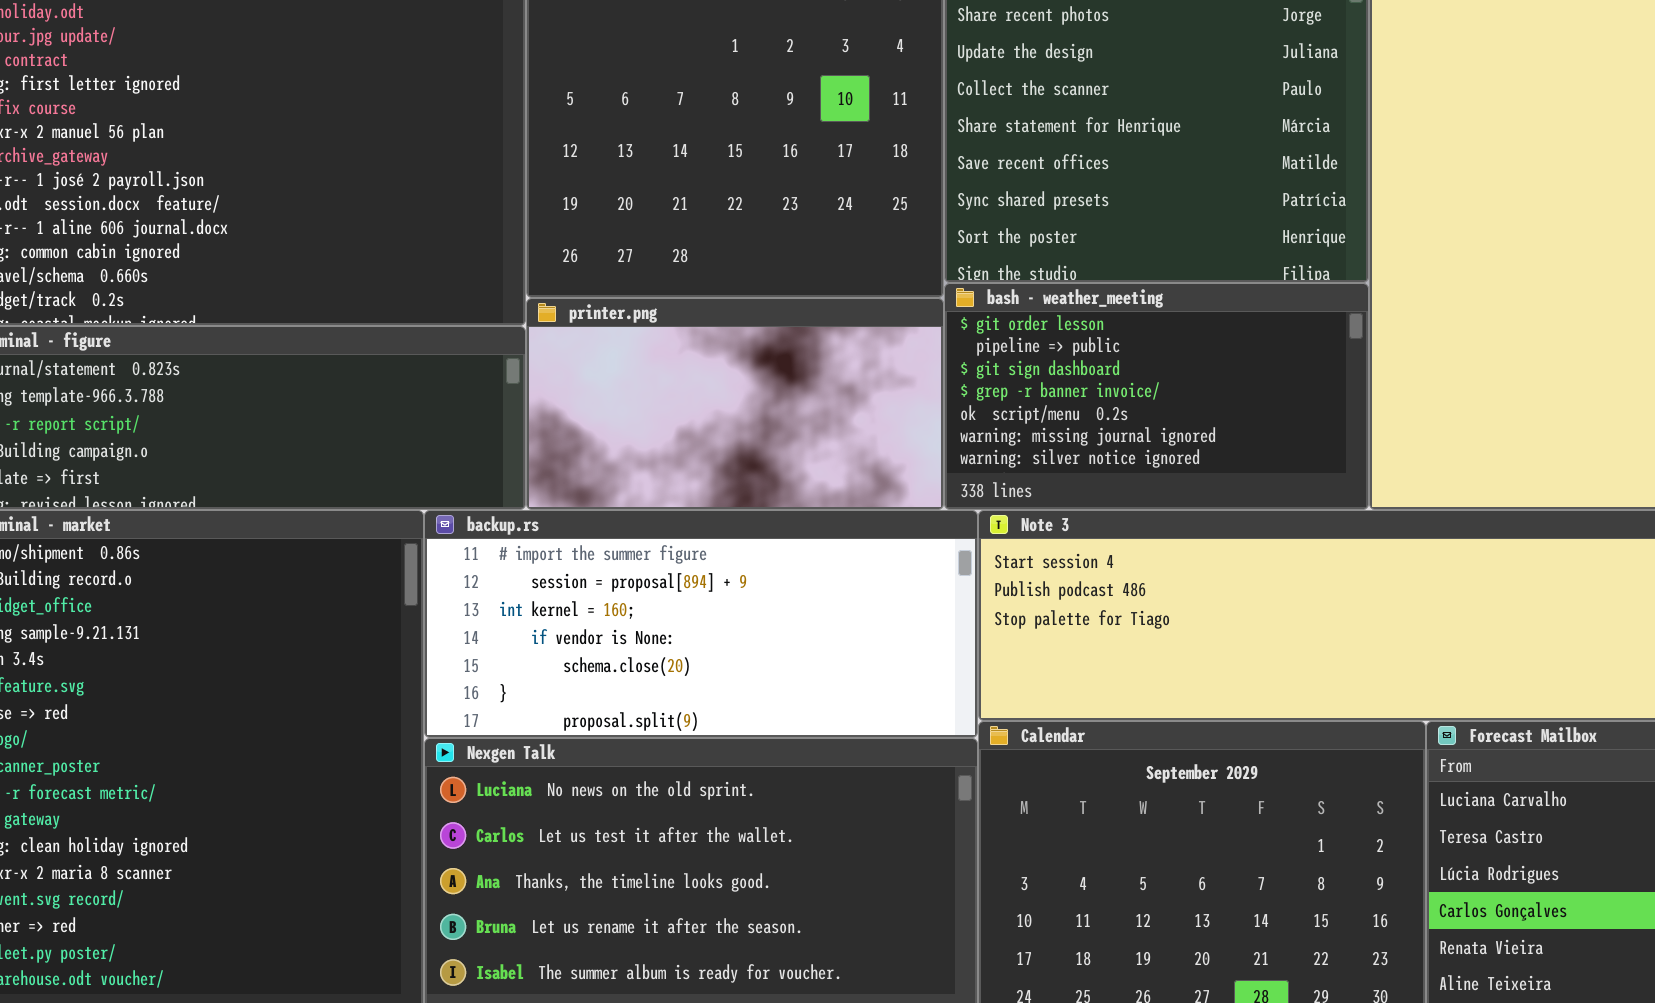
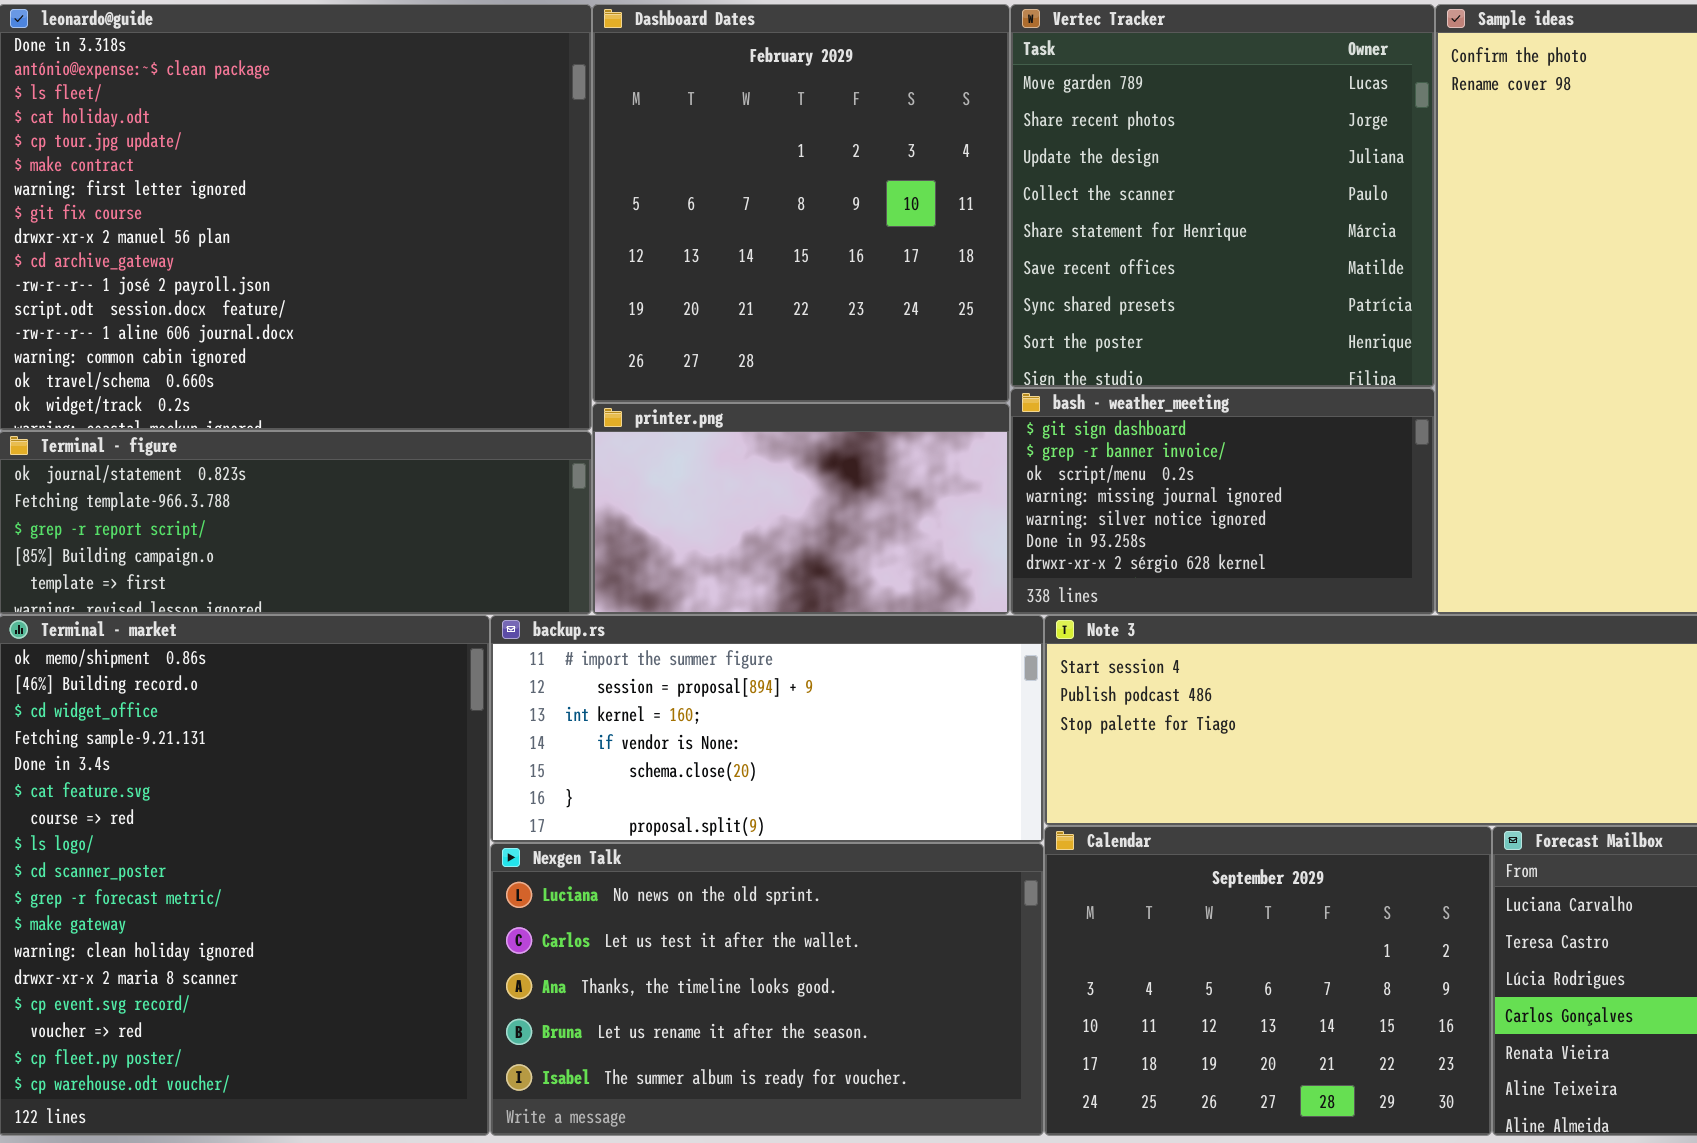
bash - weather_meeting: [944,283,1369,510] -> [1010,388,1435,615], scrolled down 2 rows

